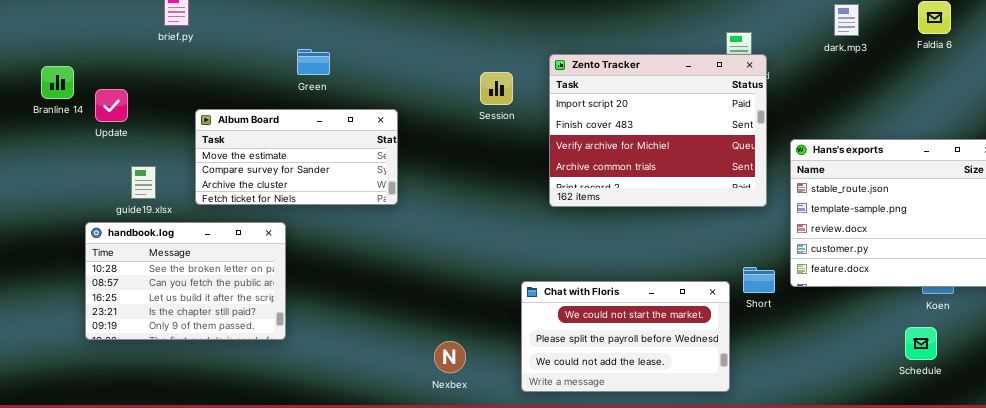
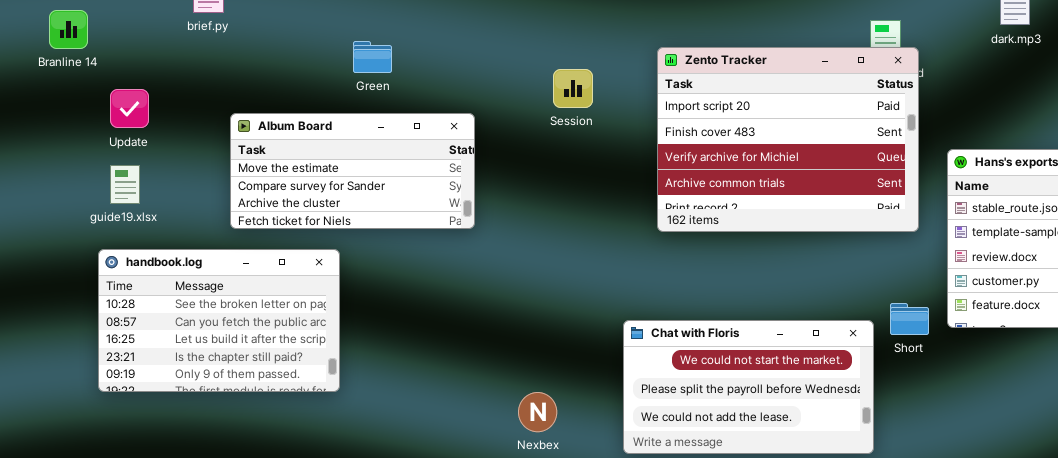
Branline 14: [41,66,74,99] -> [49,10,88,49], moved
Session: [480,72,513,105] -> [553,69,593,108], moved
guide19.xlsx: [131,166,156,199] -> [110,165,140,204], moved

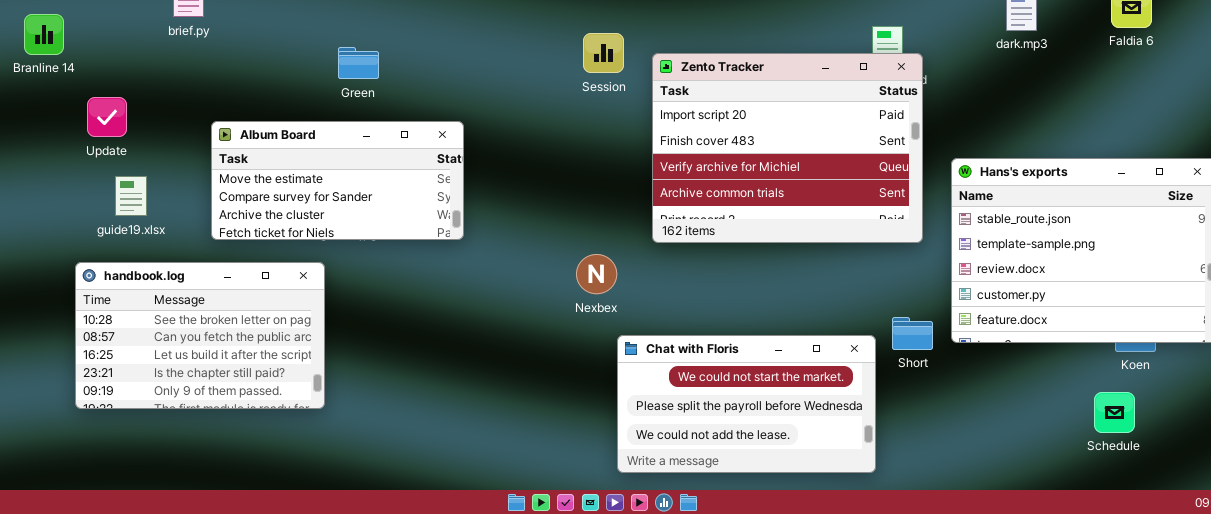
Session: [553,69,593,108] -> [583,33,624,73], moved
guide19.xlsx: [110,165,140,204] -> [115,176,147,216], moved
Nexbex: [518,392,557,432] -> [576,254,617,294], moved

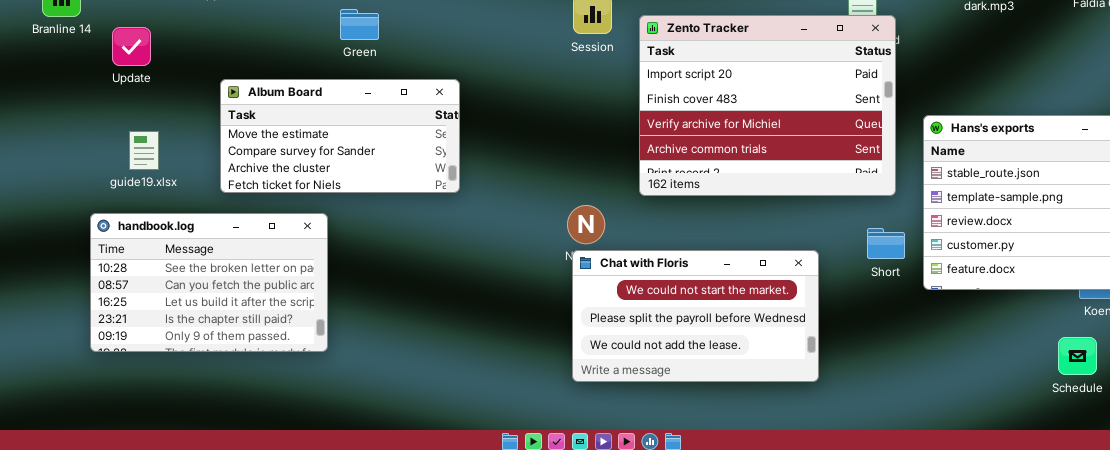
Update: [87,97,127,137] -> [112,27,151,66], moved
Short: [892,317,933,350] -> [867,228,905,259], moved
Chat with Floris: [617,335,876,473] -> [572,250,819,382], moved

